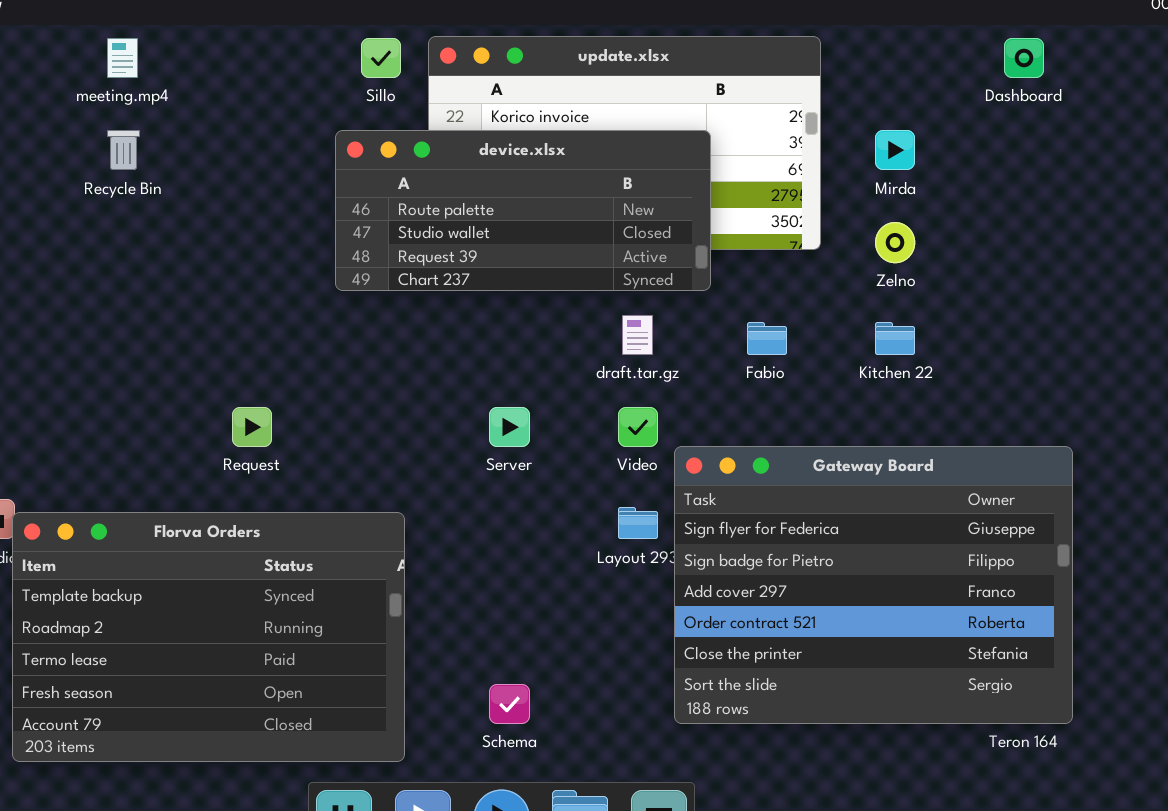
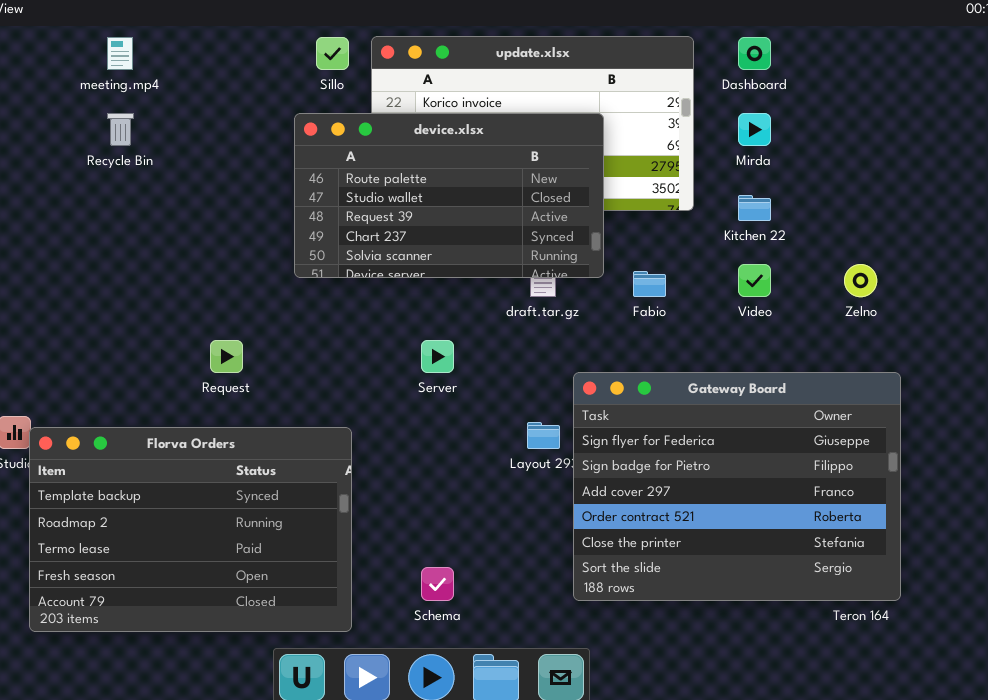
Dashboard: [1004,38,1044,78] -> [738,37,771,70], moved
device.xlsx: [335,130,711,291] -> [294,113,604,278], resized
Zelno: [875,222,915,263] -> [844,264,877,297], moved
Kitchen 22: [875,322,915,355] -> [738,195,771,221], moved
Video: [618,407,658,447] -> [738,264,771,297], moved

